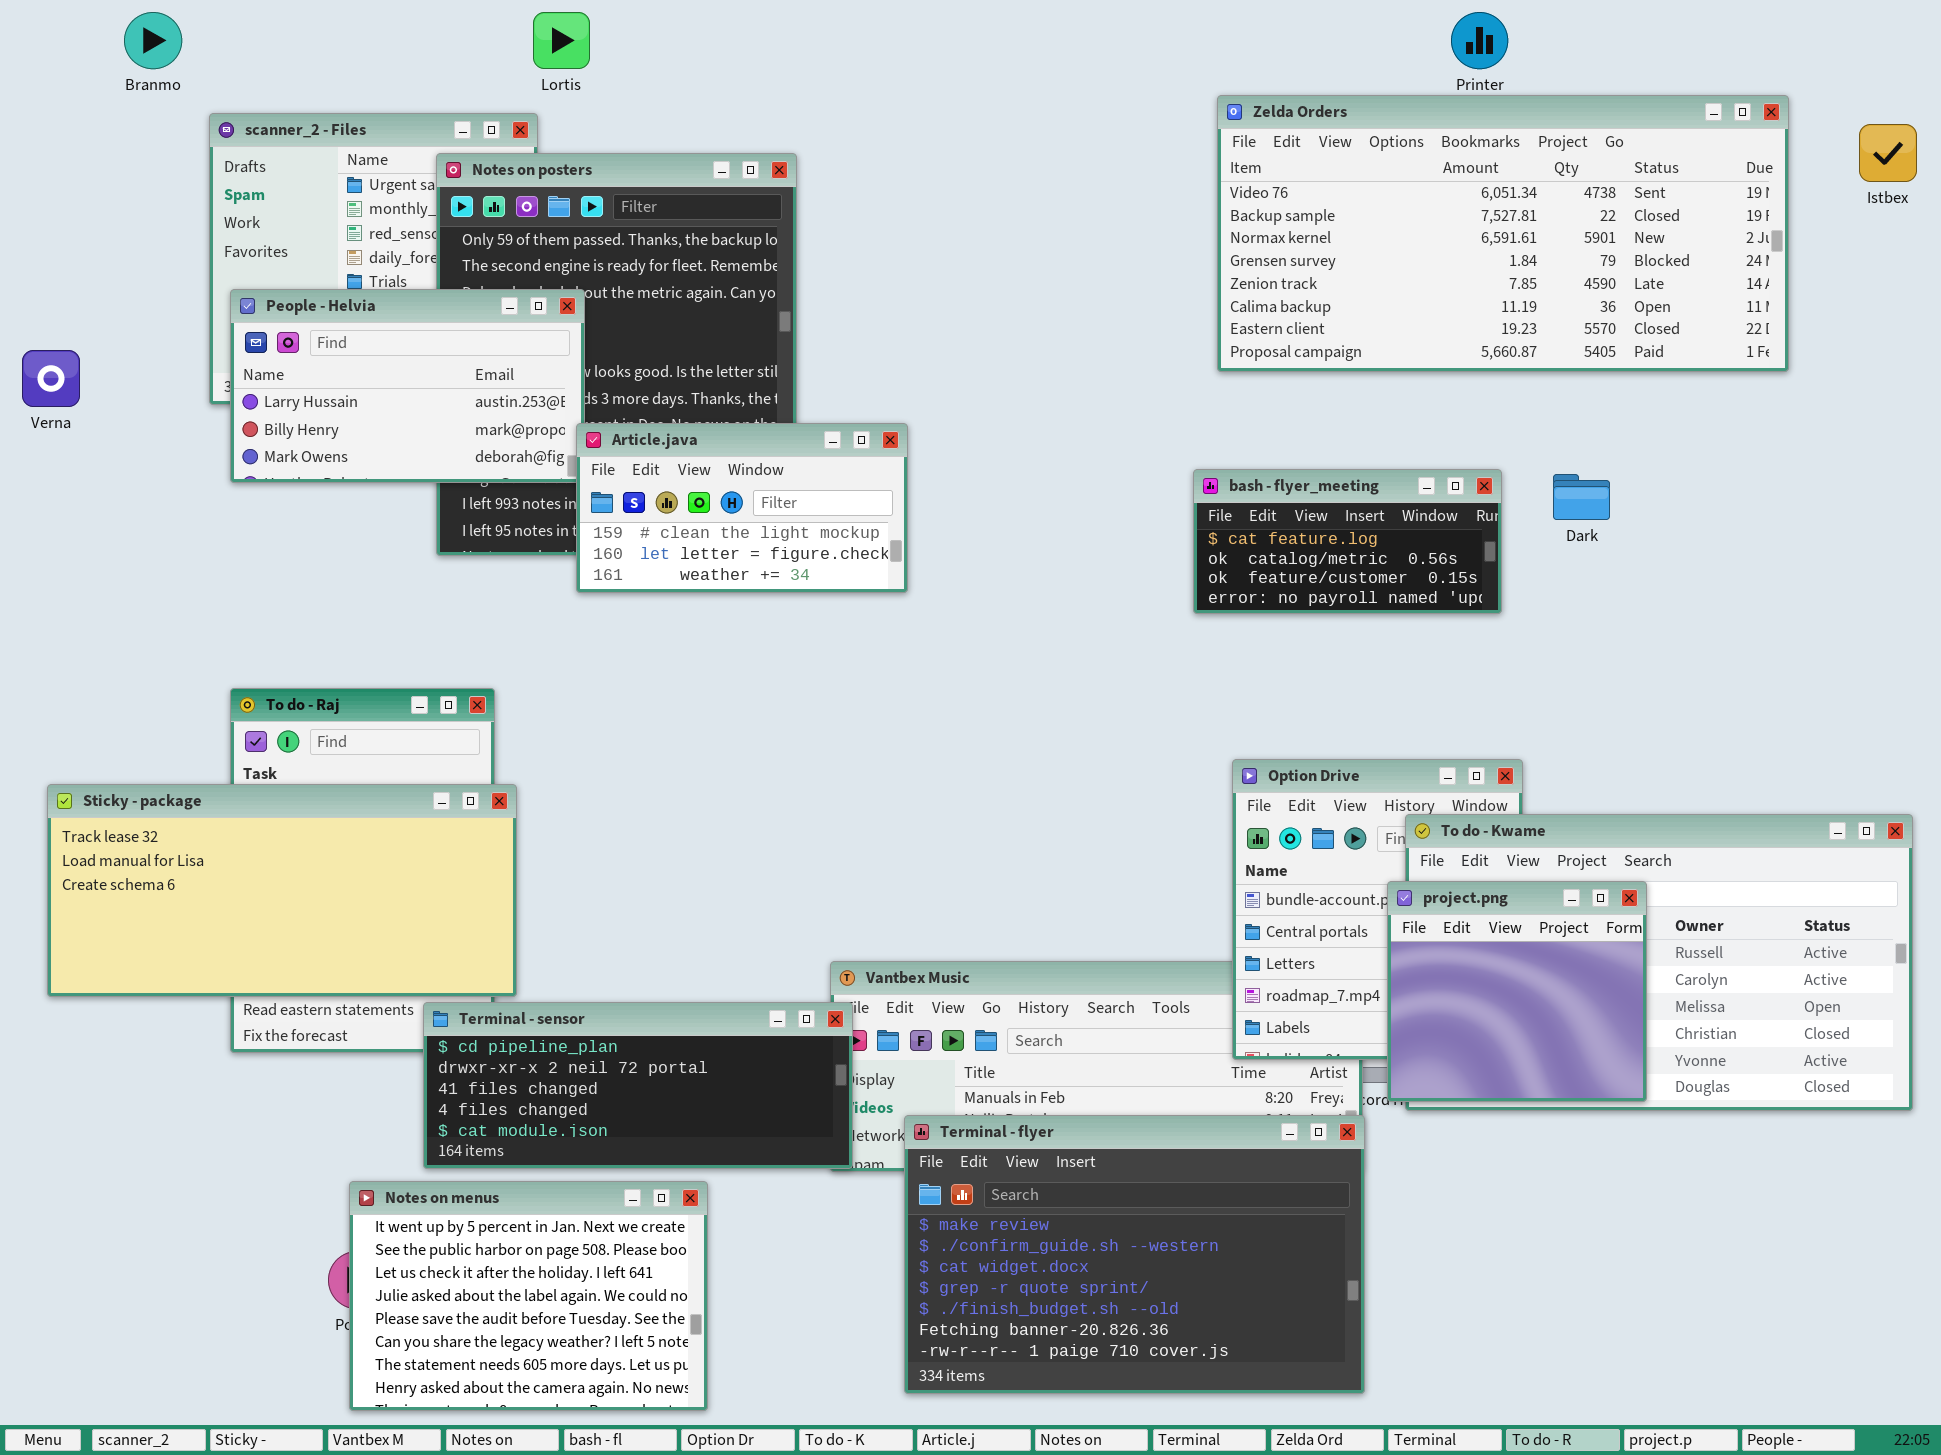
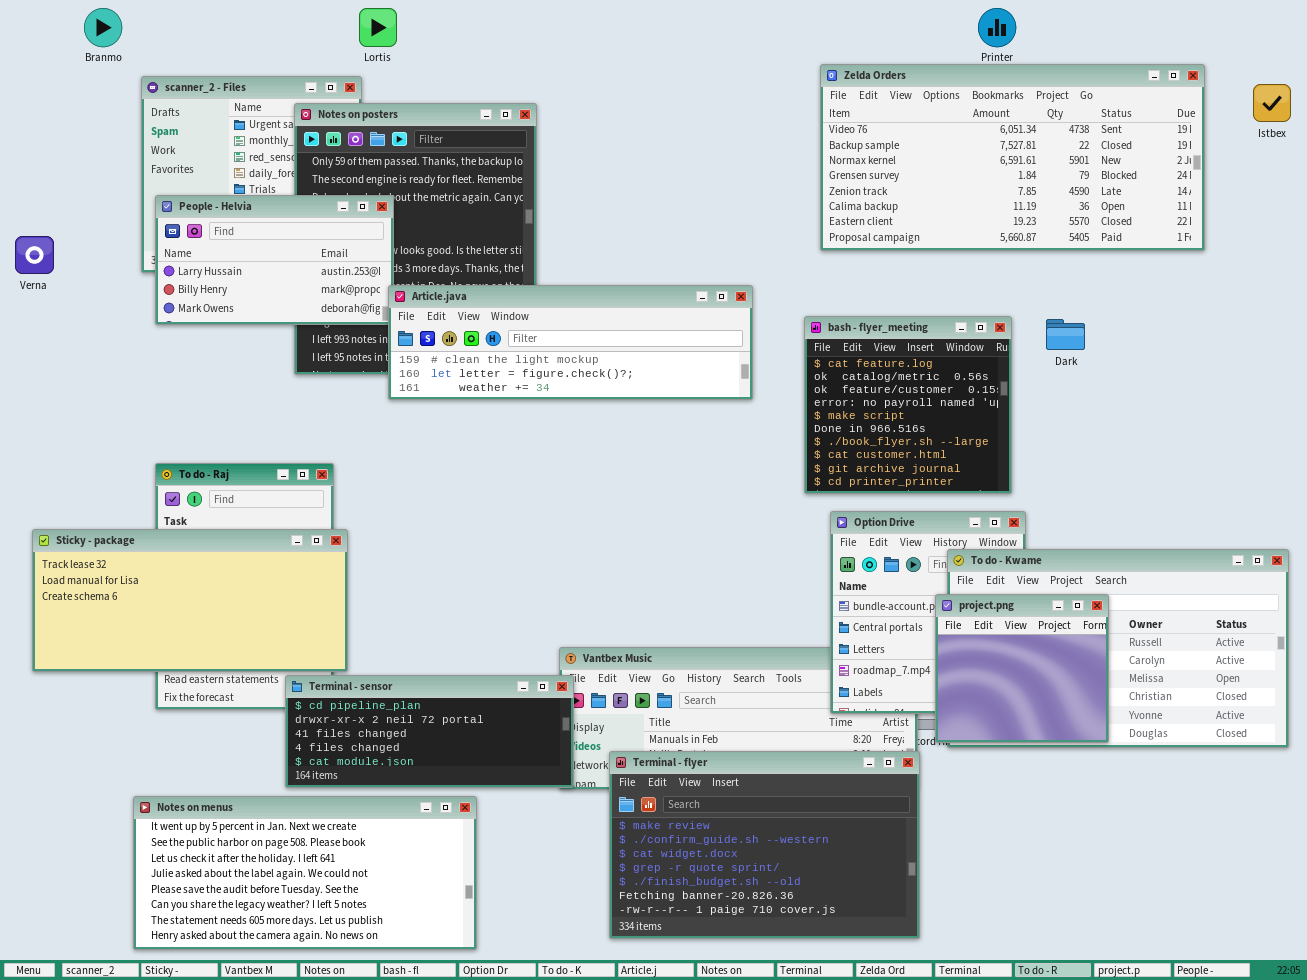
Article.java: [576,423,908,593] -> [388,285,753,400], resized
bash - flyer_meeting: [1193,469,1502,614] -> [804,316,1012,494], resized
Notes on menus: [349,1181,708,1411] -> [133,796,477,950], resized

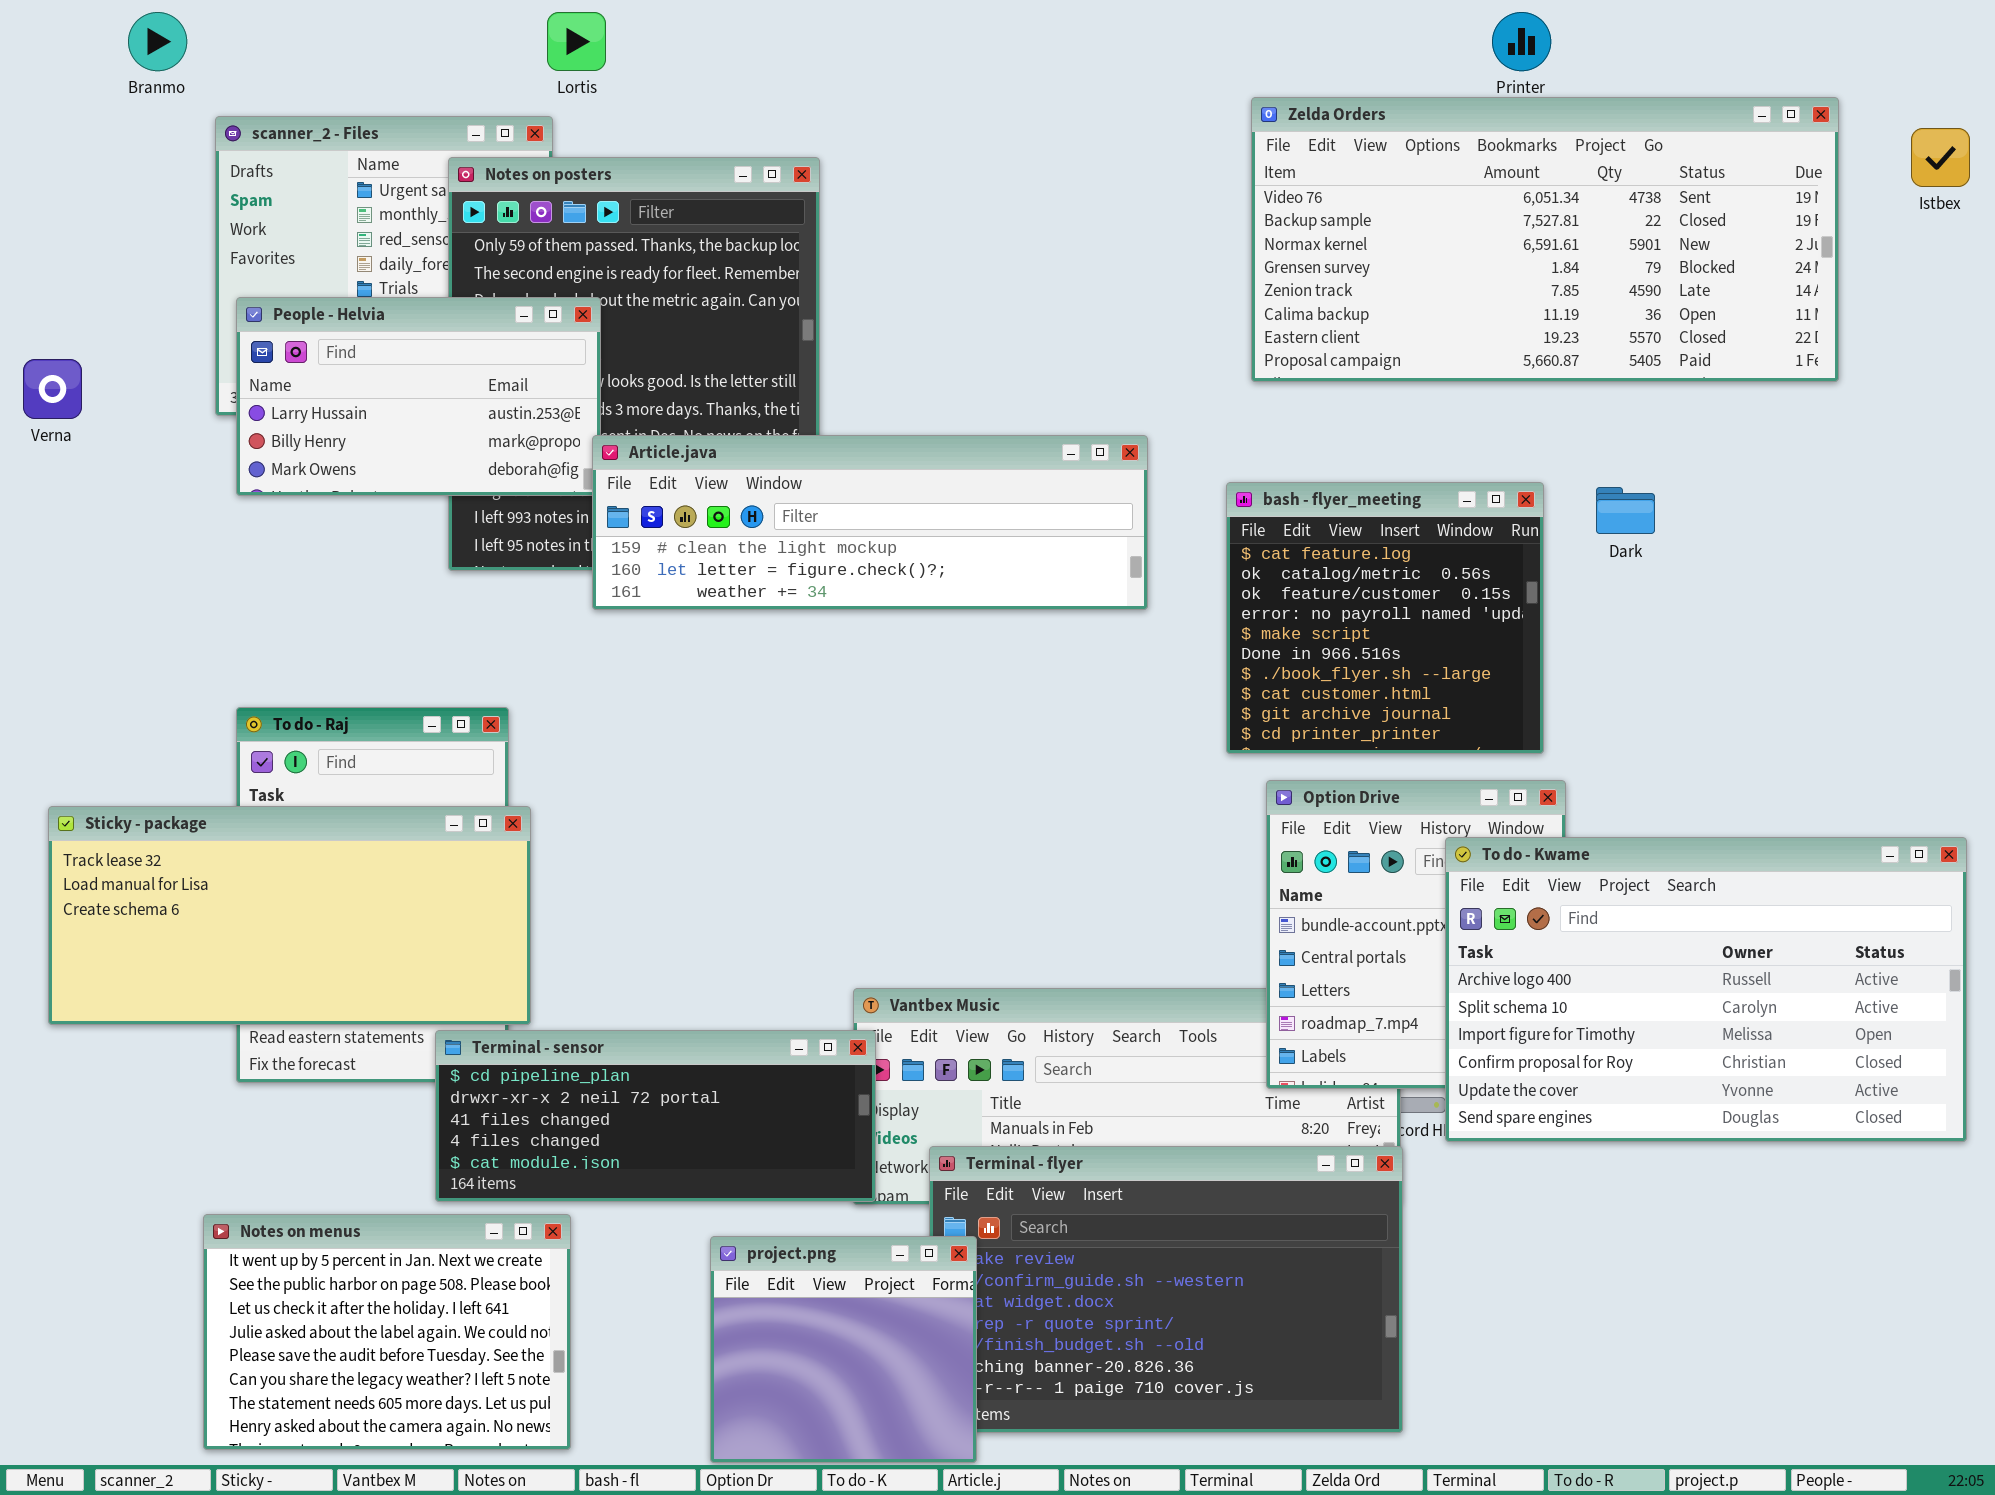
project.png: [935,594,1109,743] -> [710,1236,977,1463], moved
Notes on menus: [133,796,477,950] -> [203,1214,571,1450], resized

